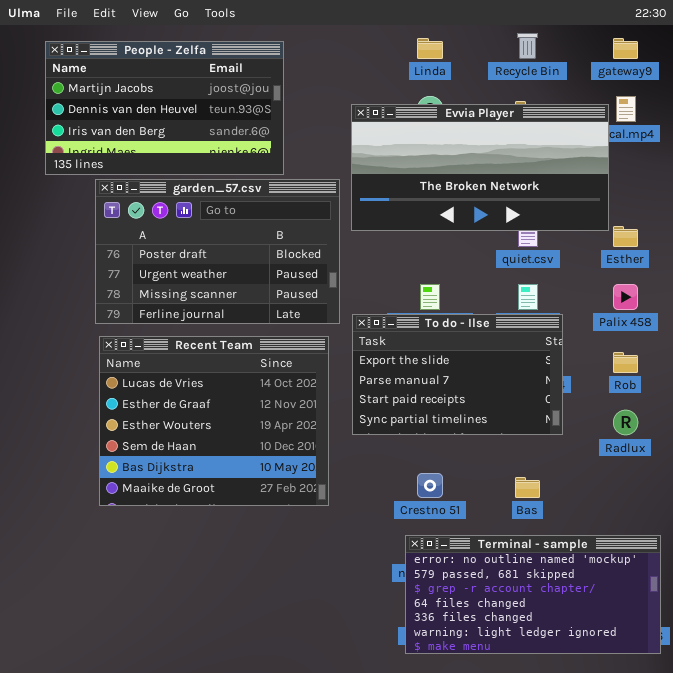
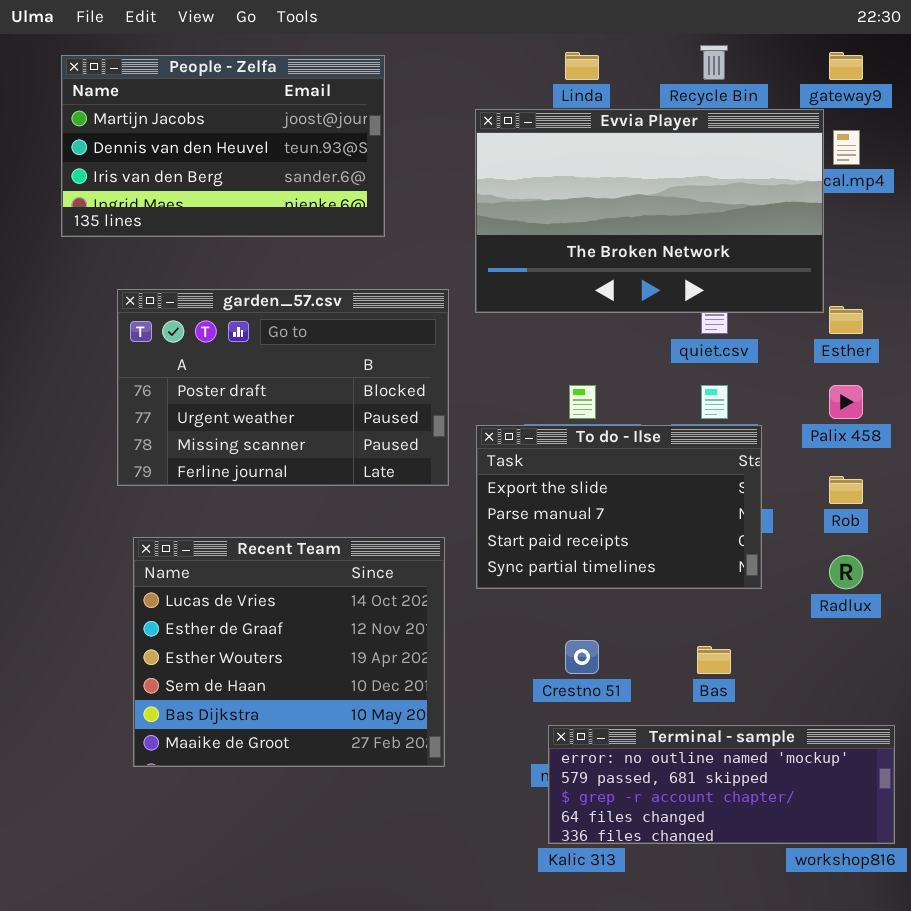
Evvia Player: [351,104,609,231] -> [475,109,824,313], resized
garden_57.csv: [95,179,340,324] -> [117,289,449,486], moved
Recent Team: [99,336,329,506] -> [133,537,445,767], moved
Terminal - sample: [405,535,661,654] -> [548,725,895,844], resized

